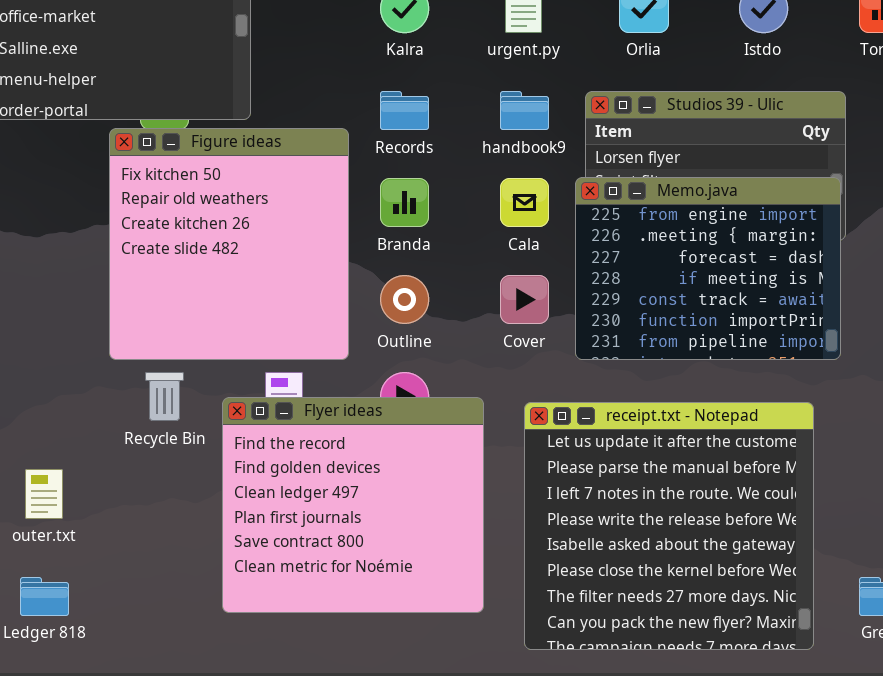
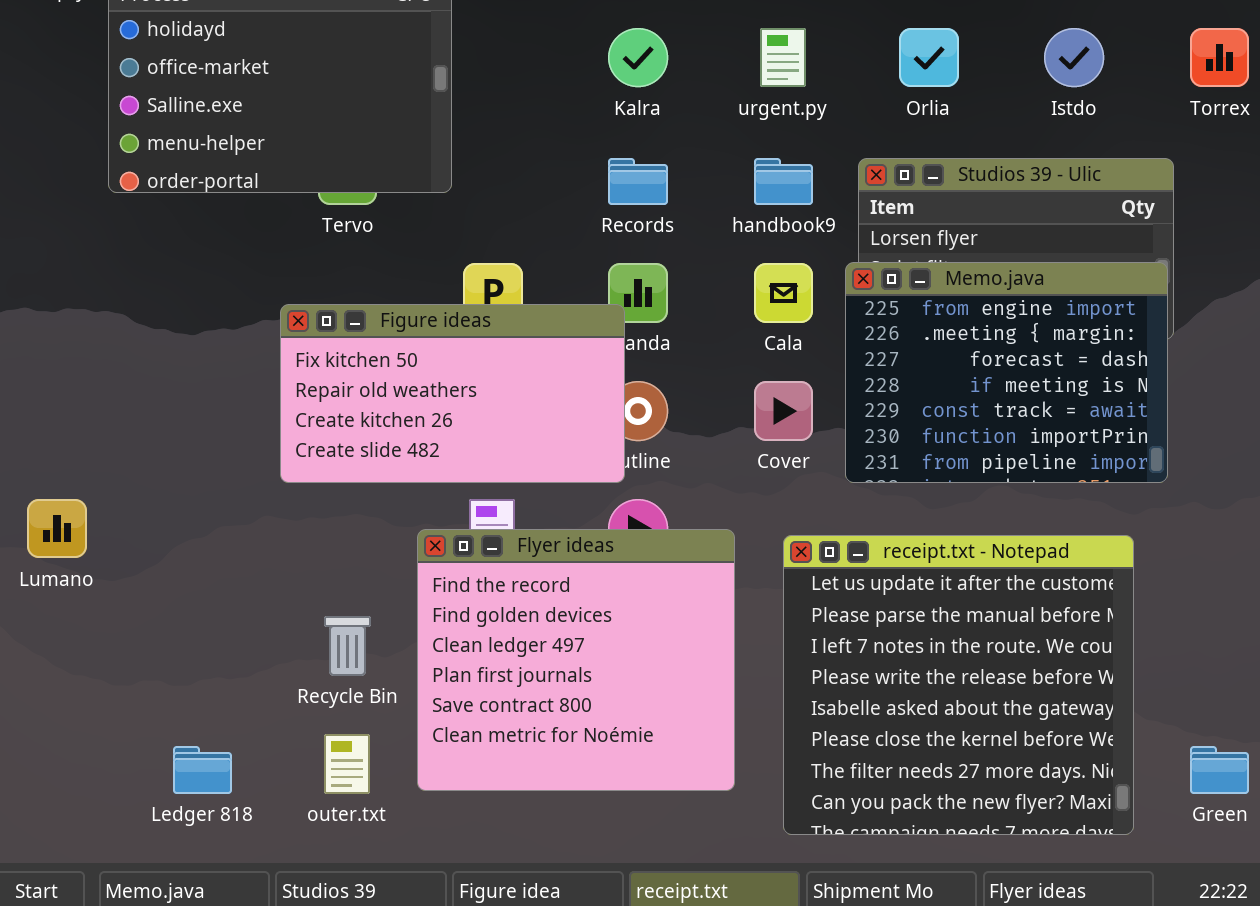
Figure ideas: [109,128,349,360] -> [280,304,625,483], resized
Recycle Bin: [145,372,184,421] -> [324,616,371,676], moved
outer.txt: [25,469,63,519] -> [324,734,370,794], moved

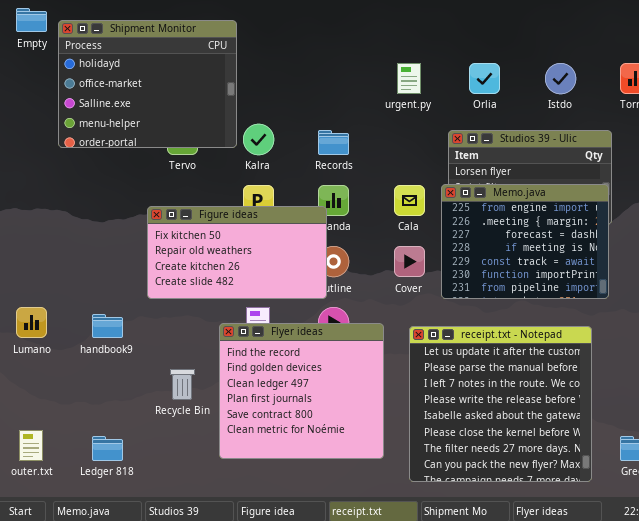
Kalra: [608,28,668,87] -> [243,124,274,155], moved
handbook9: [754,158,813,205] -> [92,314,123,338], moved
outer.txt: [324,734,370,794] -> [19,430,43,461], moved

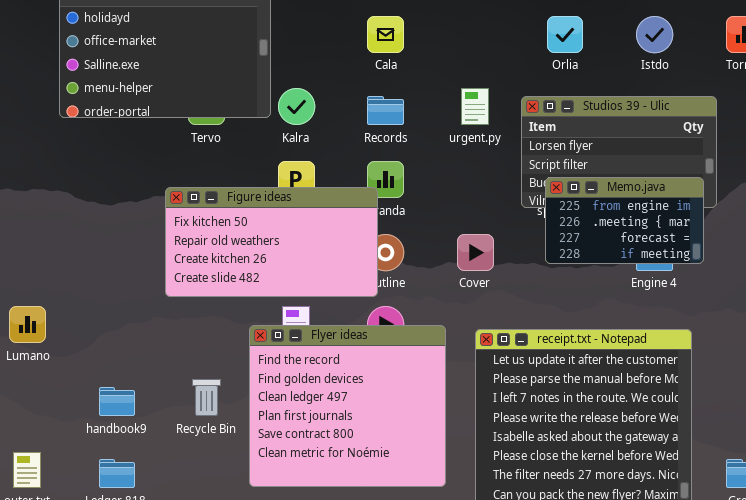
urgent.py: [397,63,421,94] -> [461,88,489,125], moved
Memo.java: [441,184,609,299] -> [545,177,704,264], moved, resized
Cala: [394,185,425,216] -> [367,16,404,53], moved
handbook9: [92,314,123,338] -> [99,387,135,416], moved

